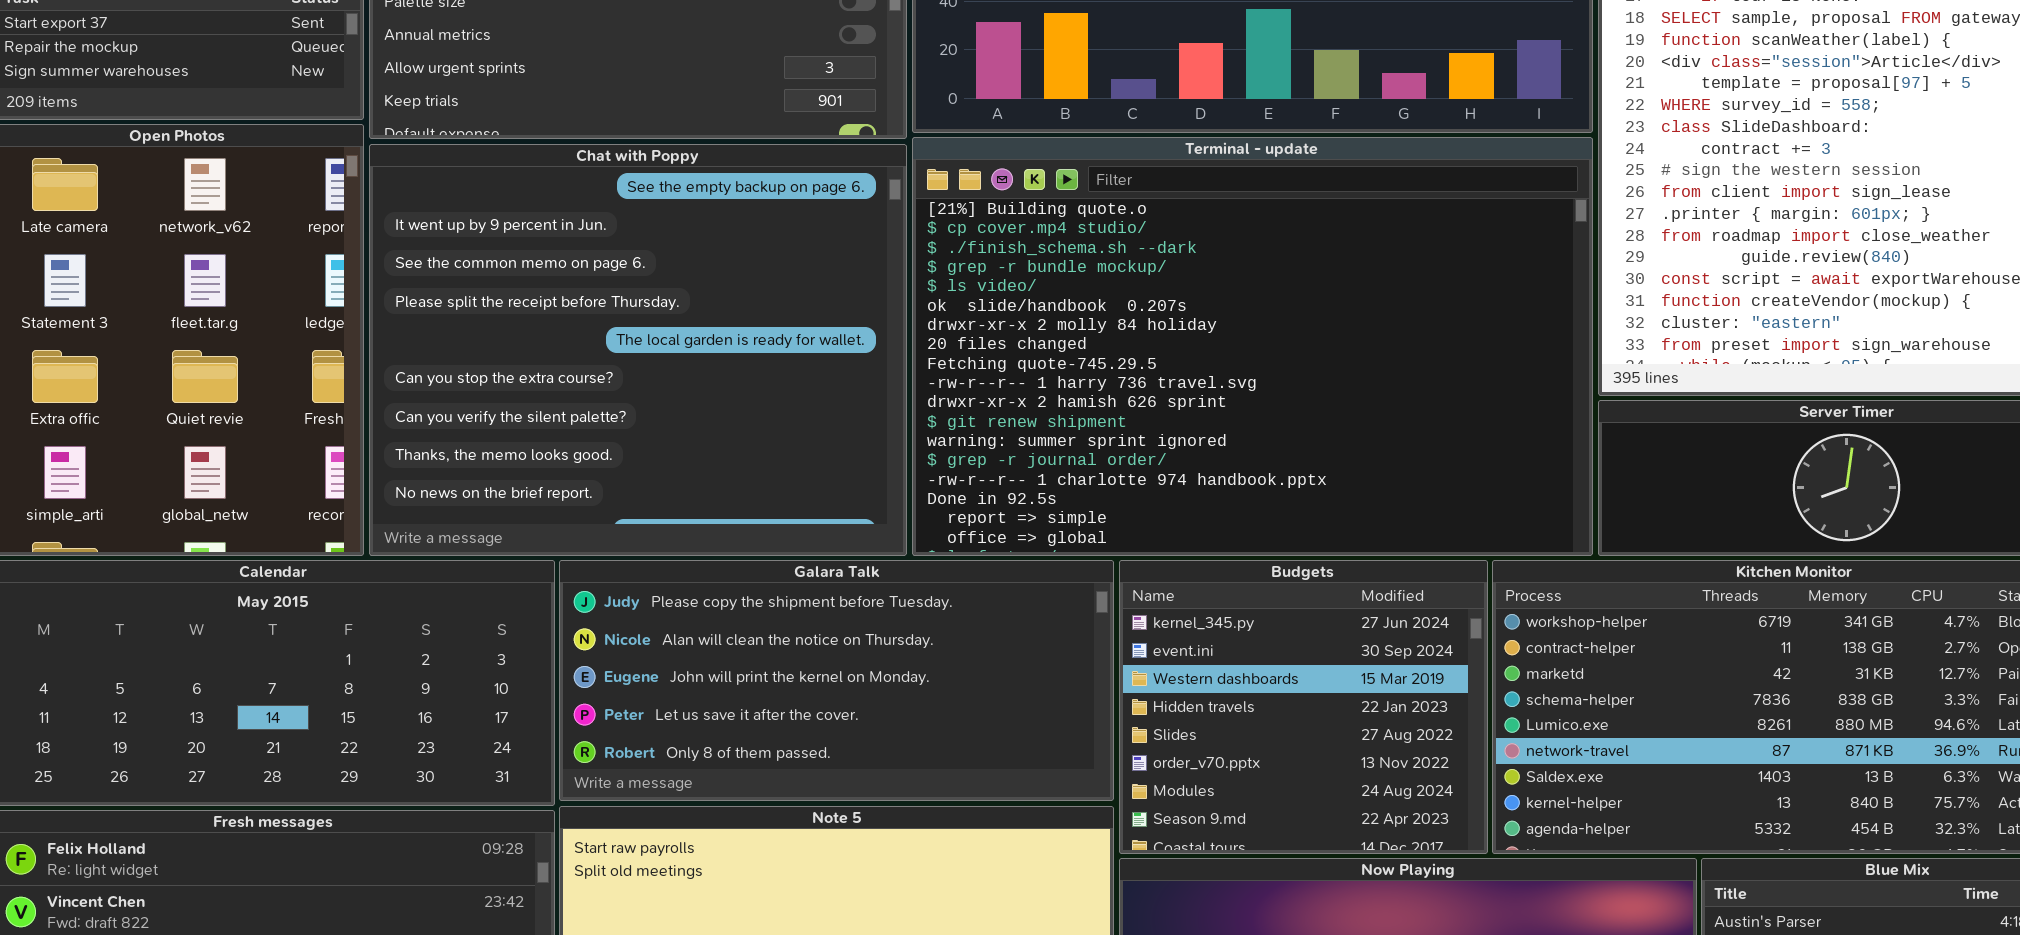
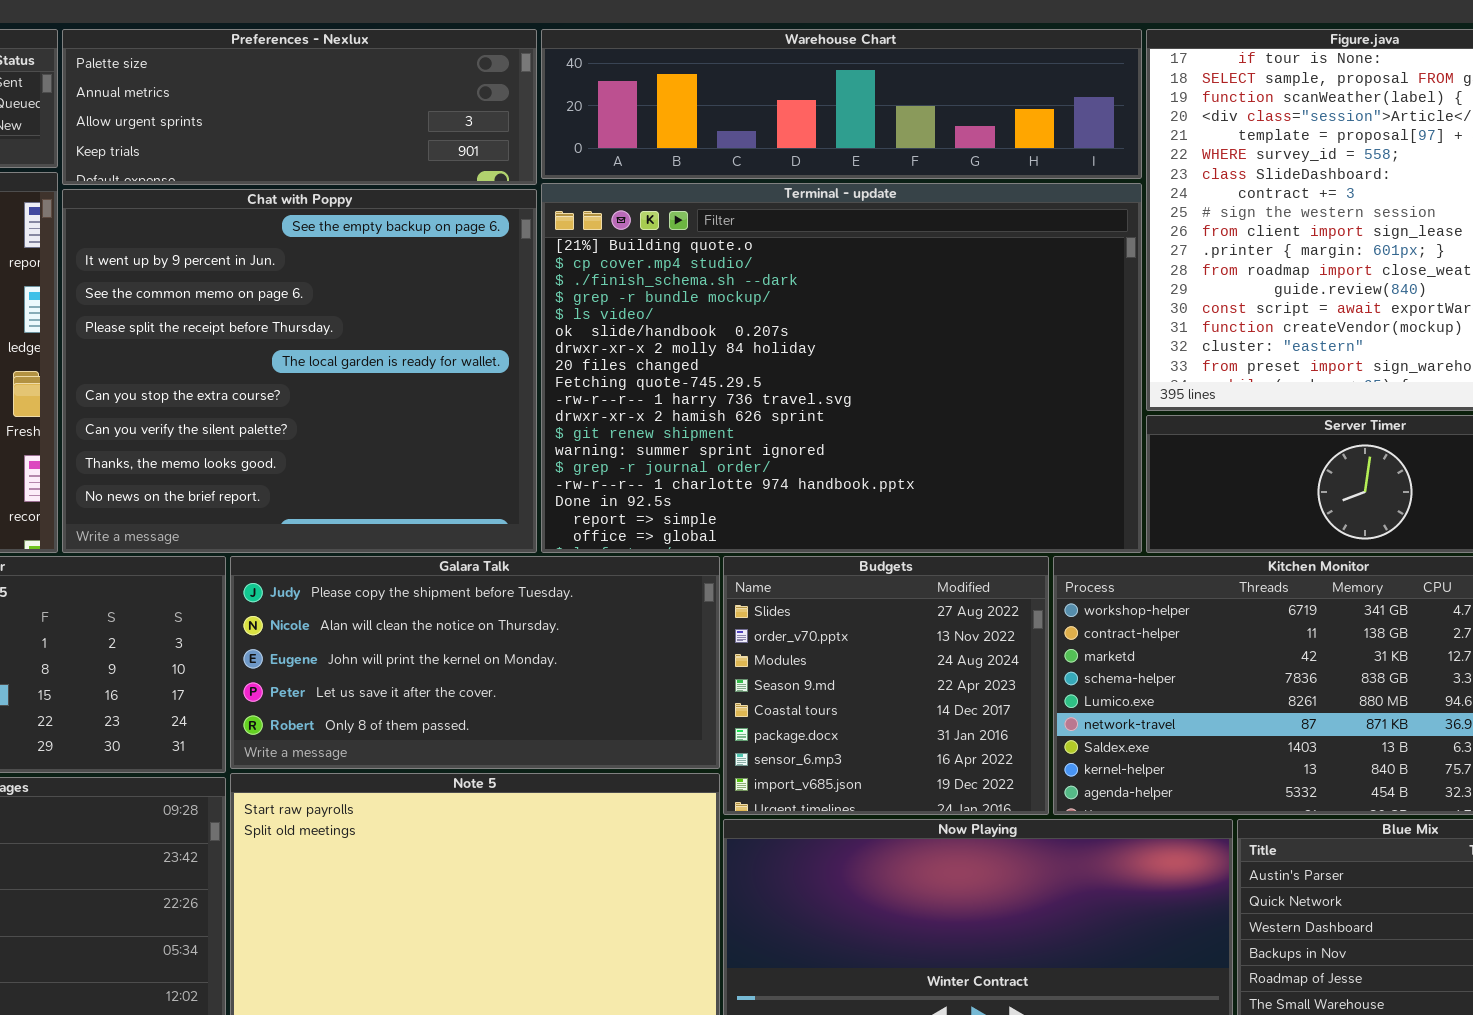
Budgets: [1119,560,1488,854] -> [723,556,1049,815], scrolled down 4 rows

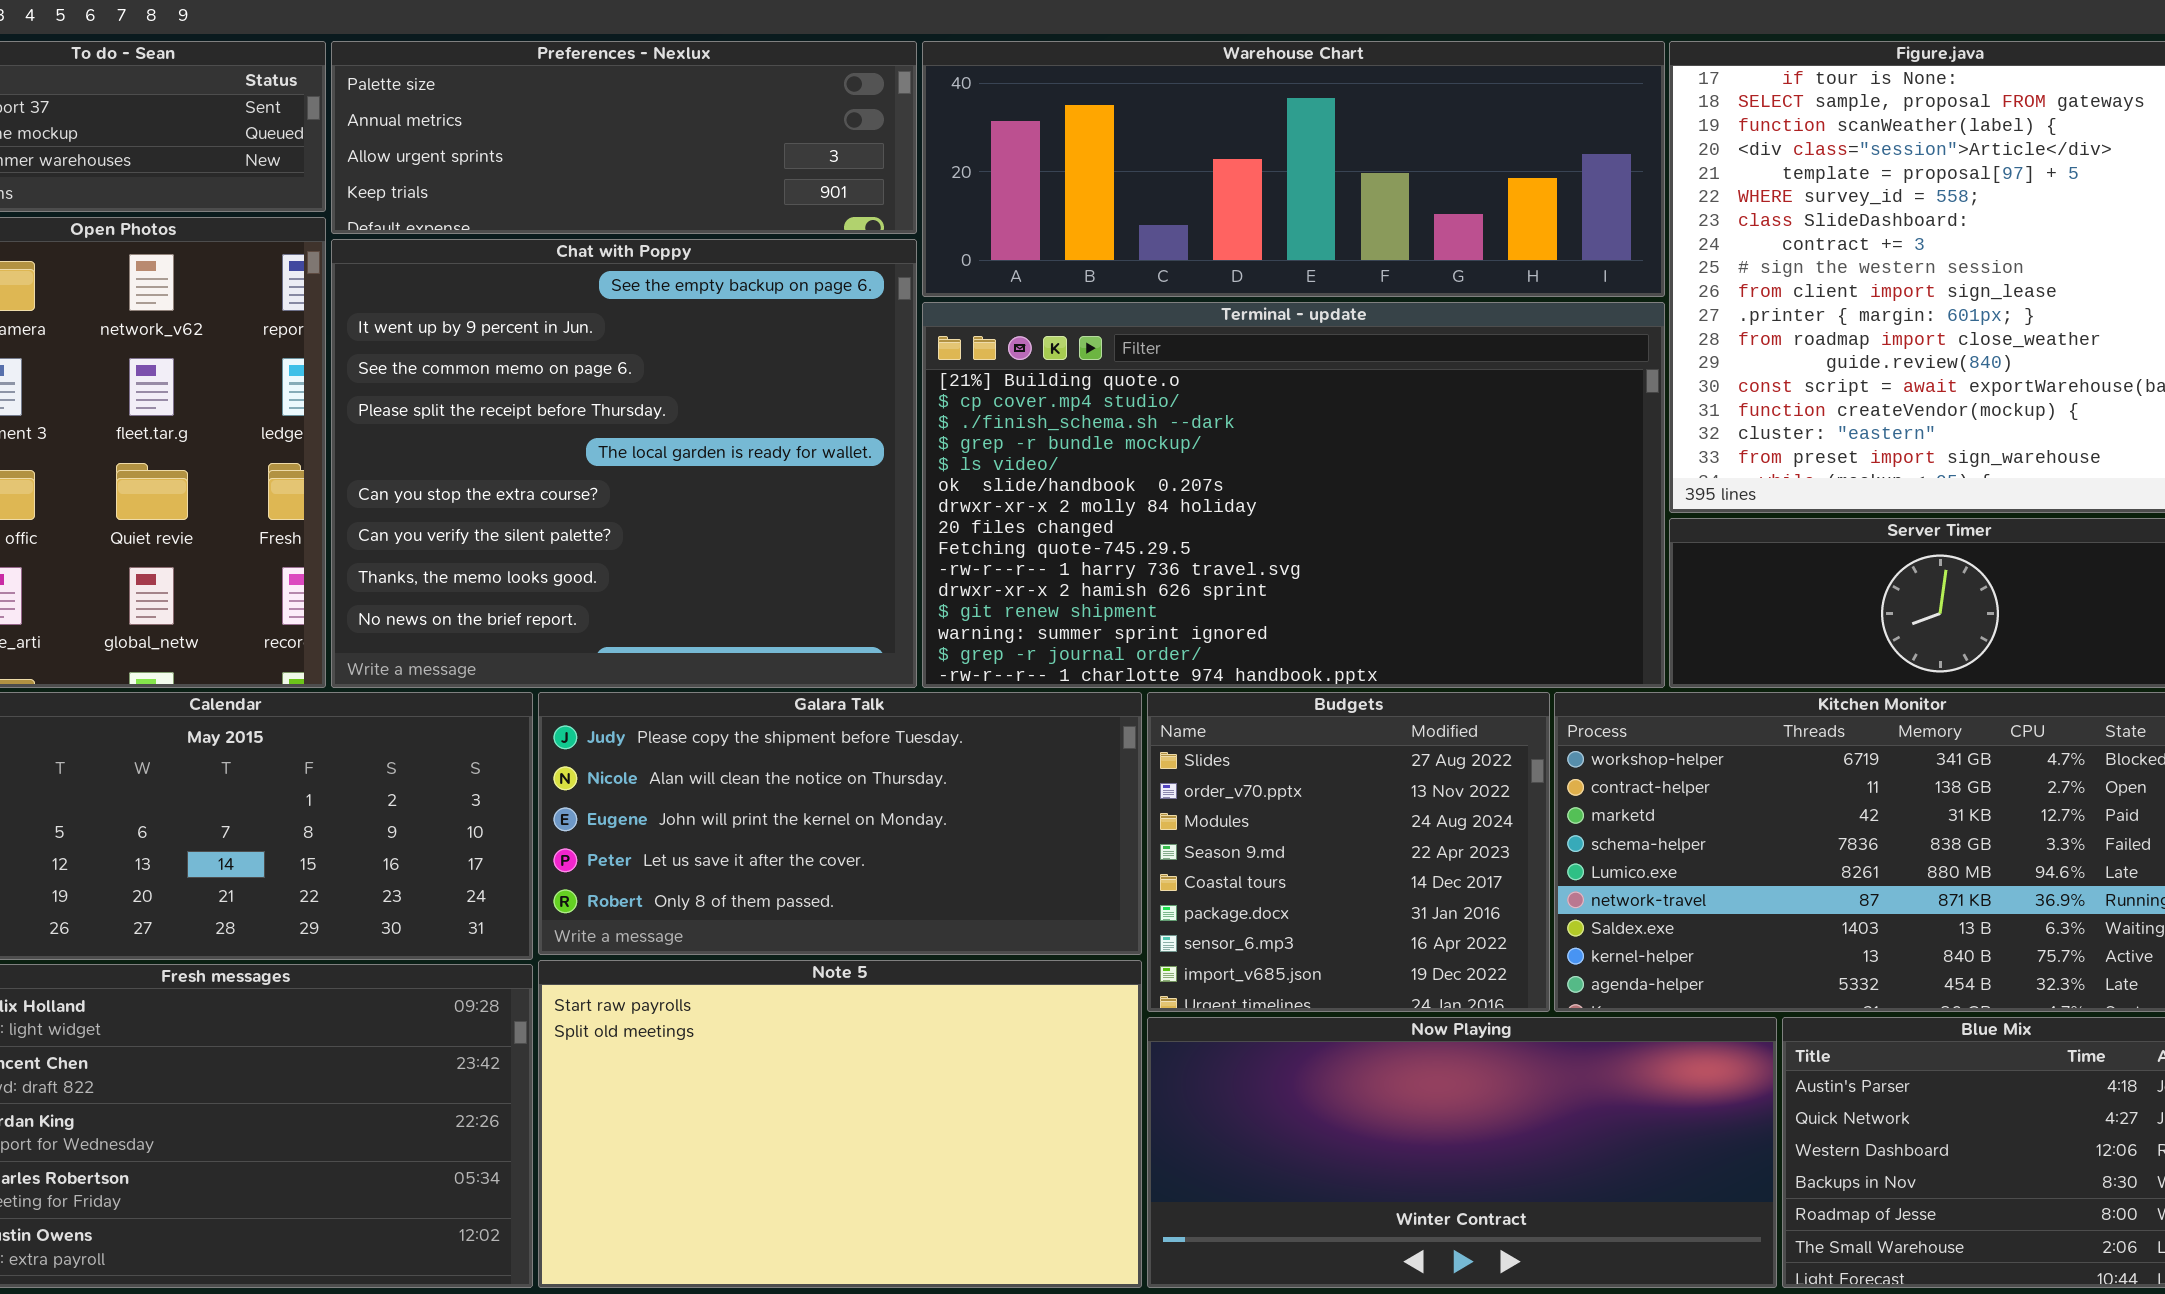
Warehouse Chart: [541,29,1142,179] -> [922,41,1665,297], resized
Terminal - update: [541,183,1142,553] -> [922,302,1665,688], resized

